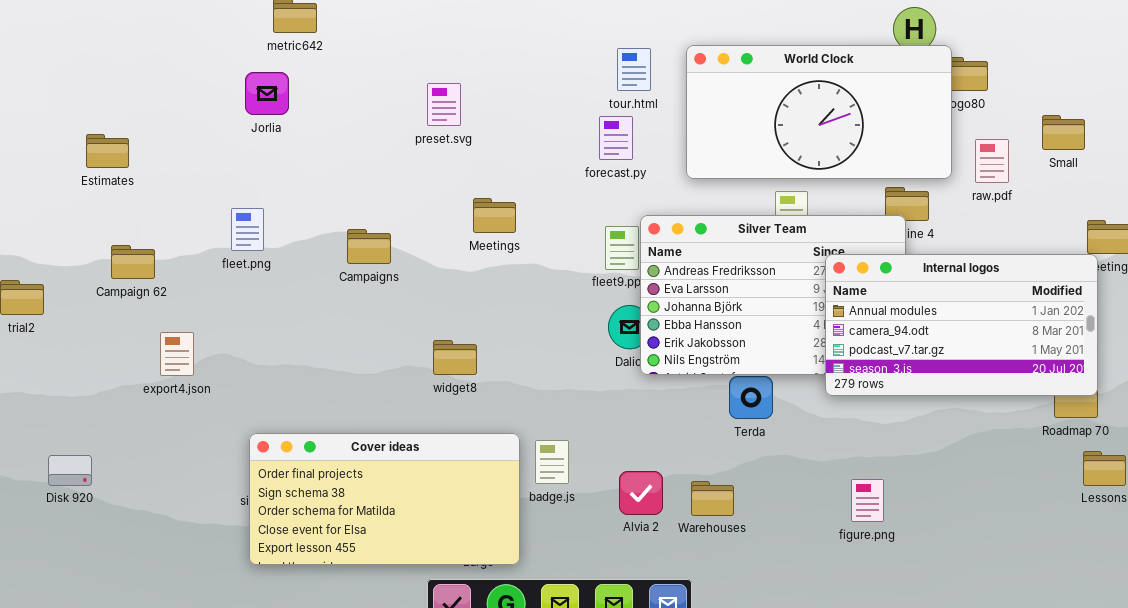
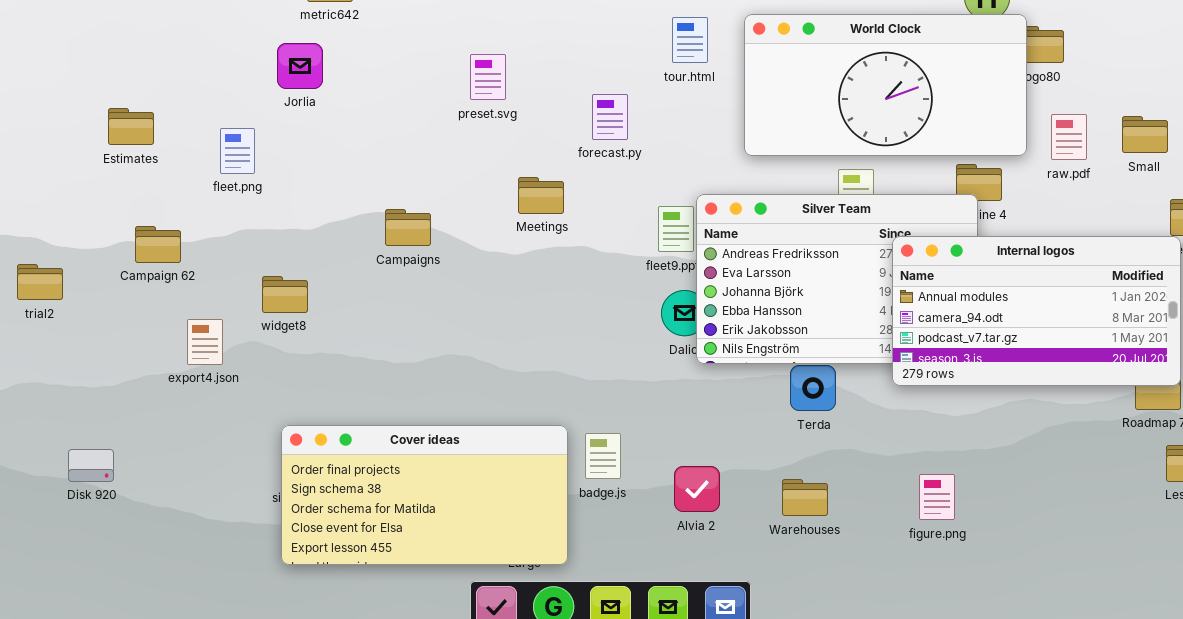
Small: [1042,115,1085,150] -> [1122,116,1168,153], moved
forecast.py: [599,116,633,160] -> [592,94,628,140], moved
fleet.png: [231,208,264,251] -> [220,128,255,174], moved
widget8: [433,340,477,375] -> [262,276,308,313], moved
Warehouses: [691,481,734,516] -> [782,479,828,516], moved

